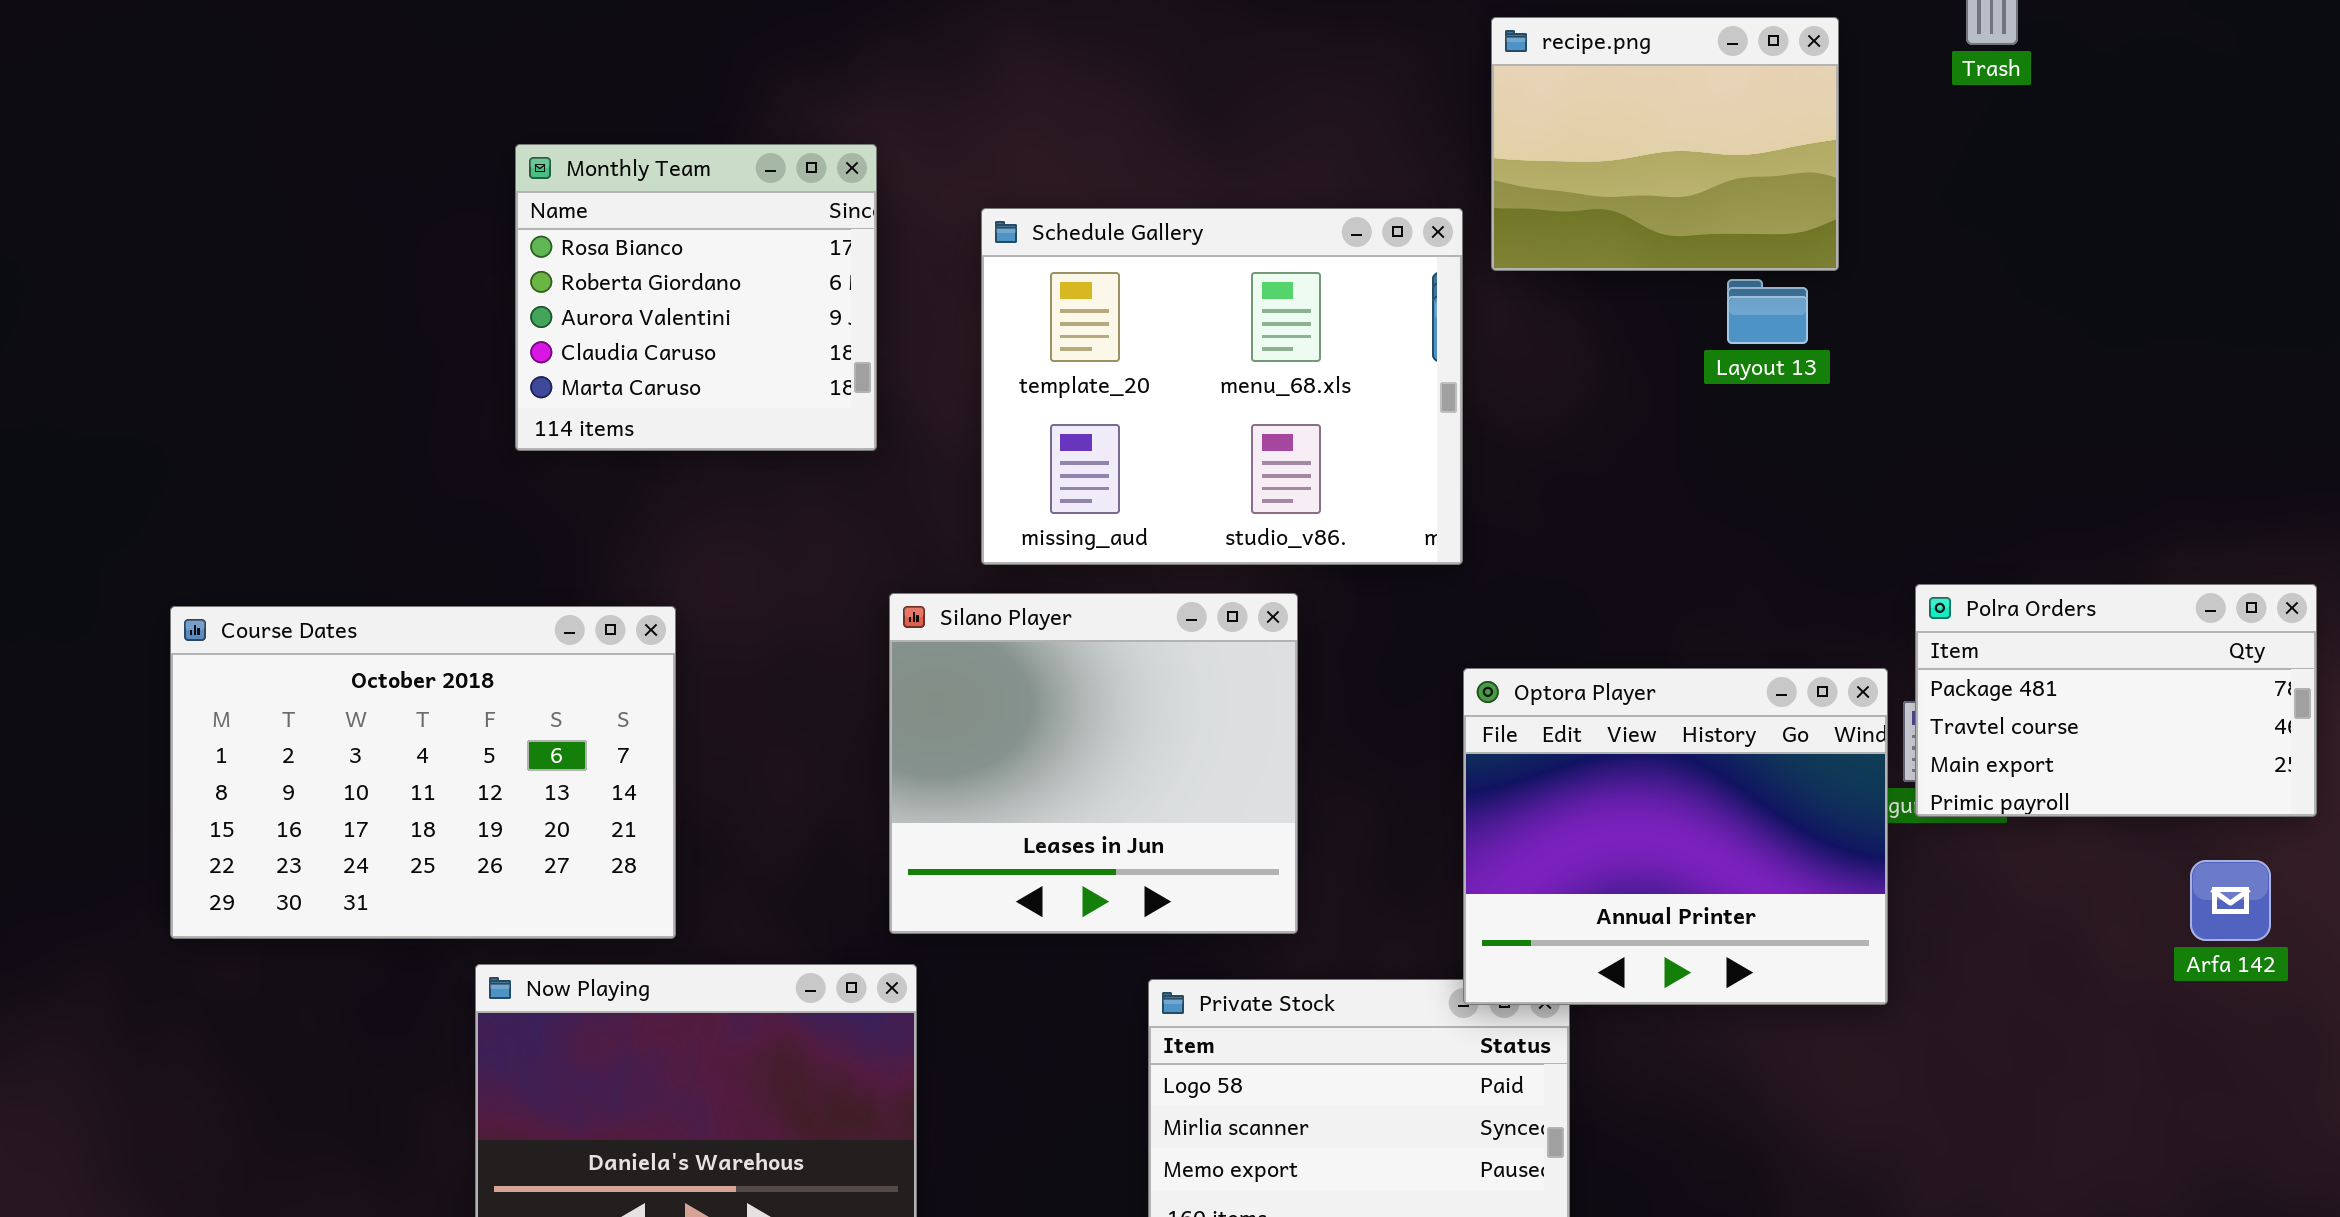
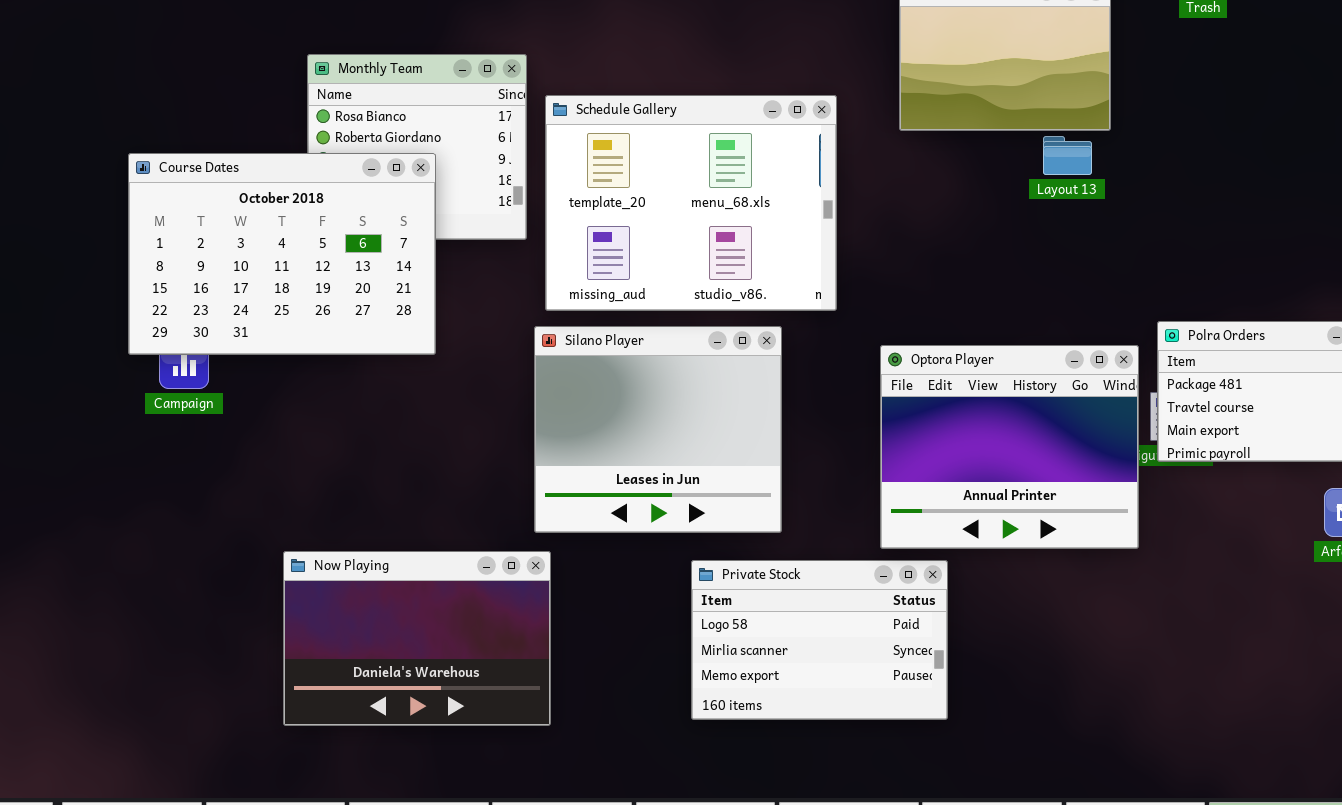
Schedule Gallery: [981,208,1463,565] -> [545,95,837,311], moved
Course Dates: [170,606,676,939] -> [128,153,436,355], moved
Optora Player: [1463,668,1888,1005] -> [880,345,1139,549], moved

